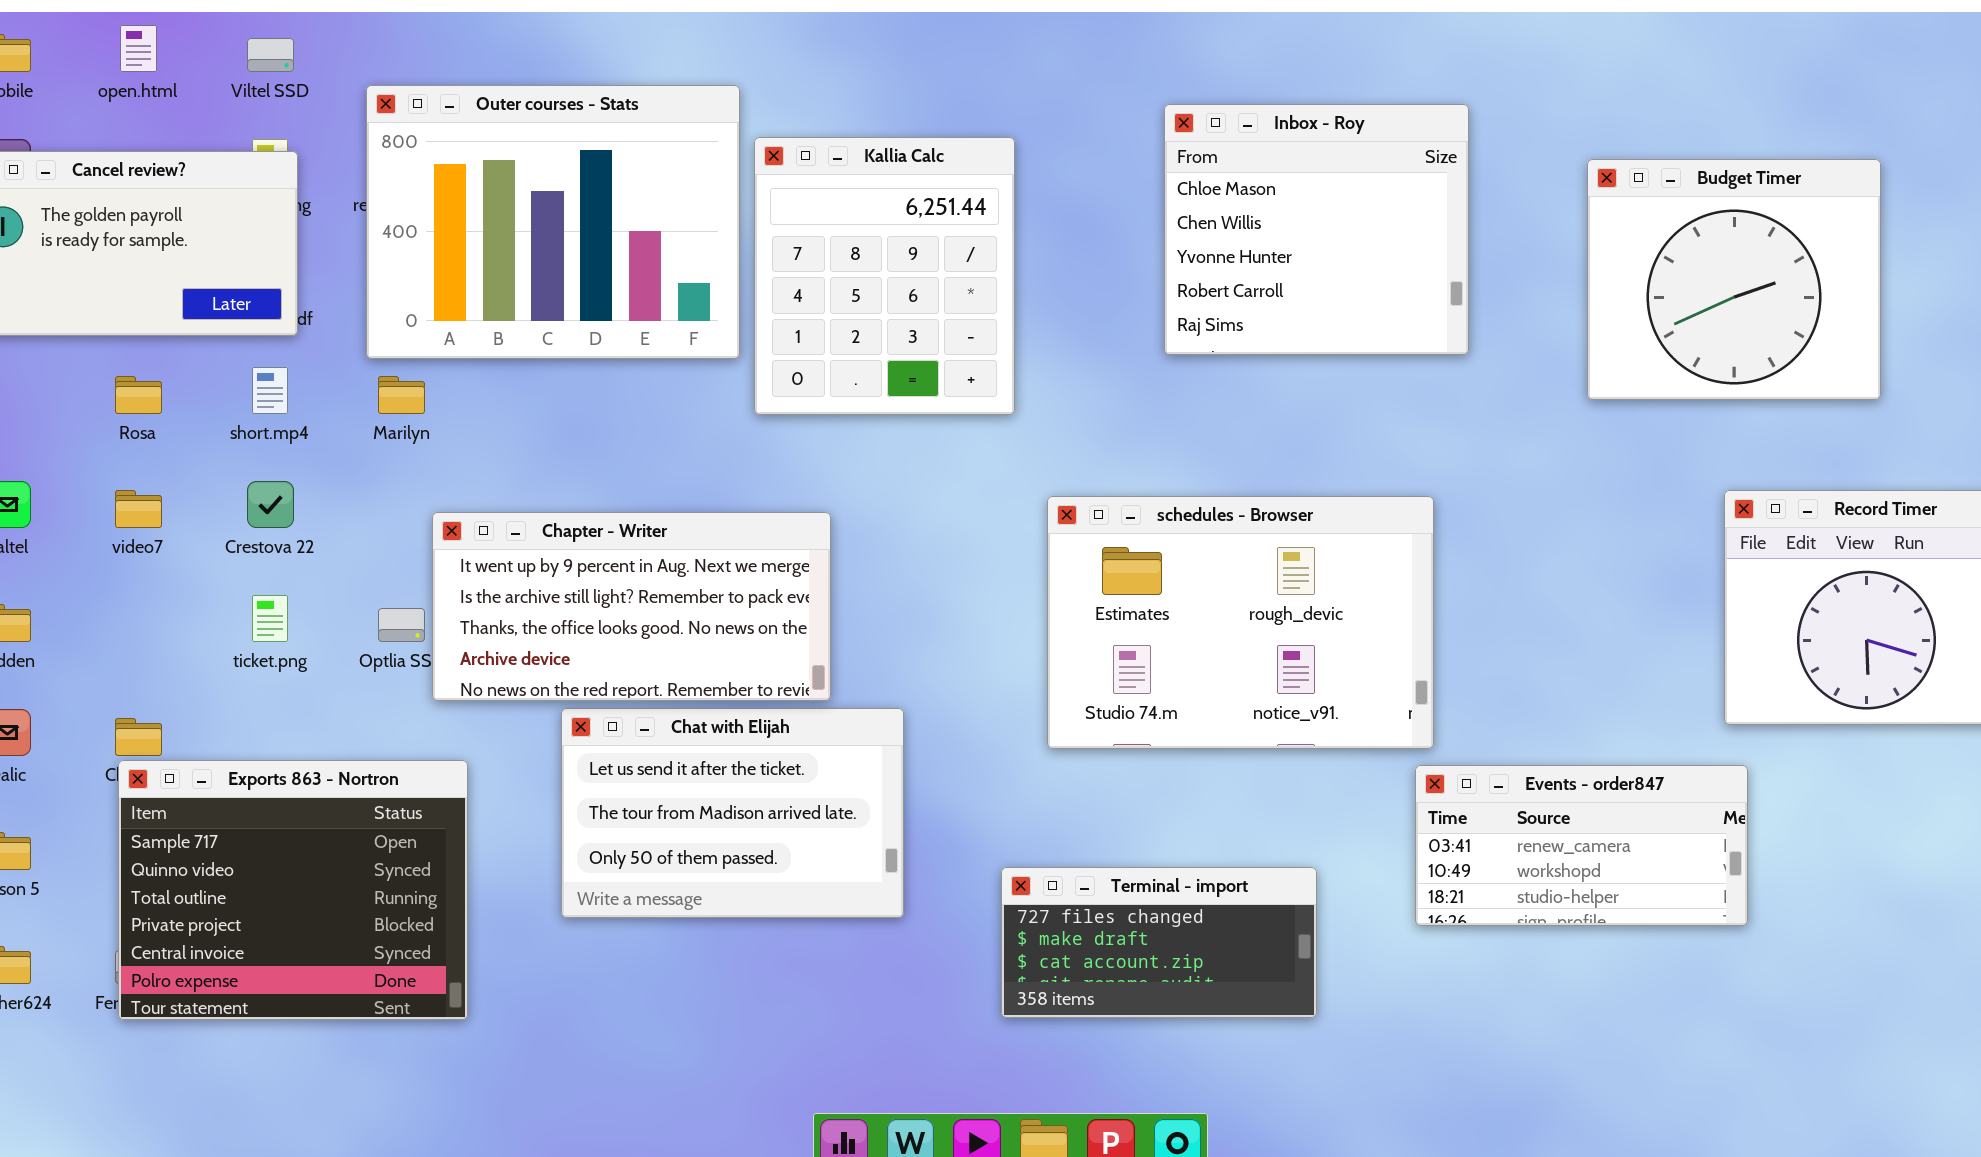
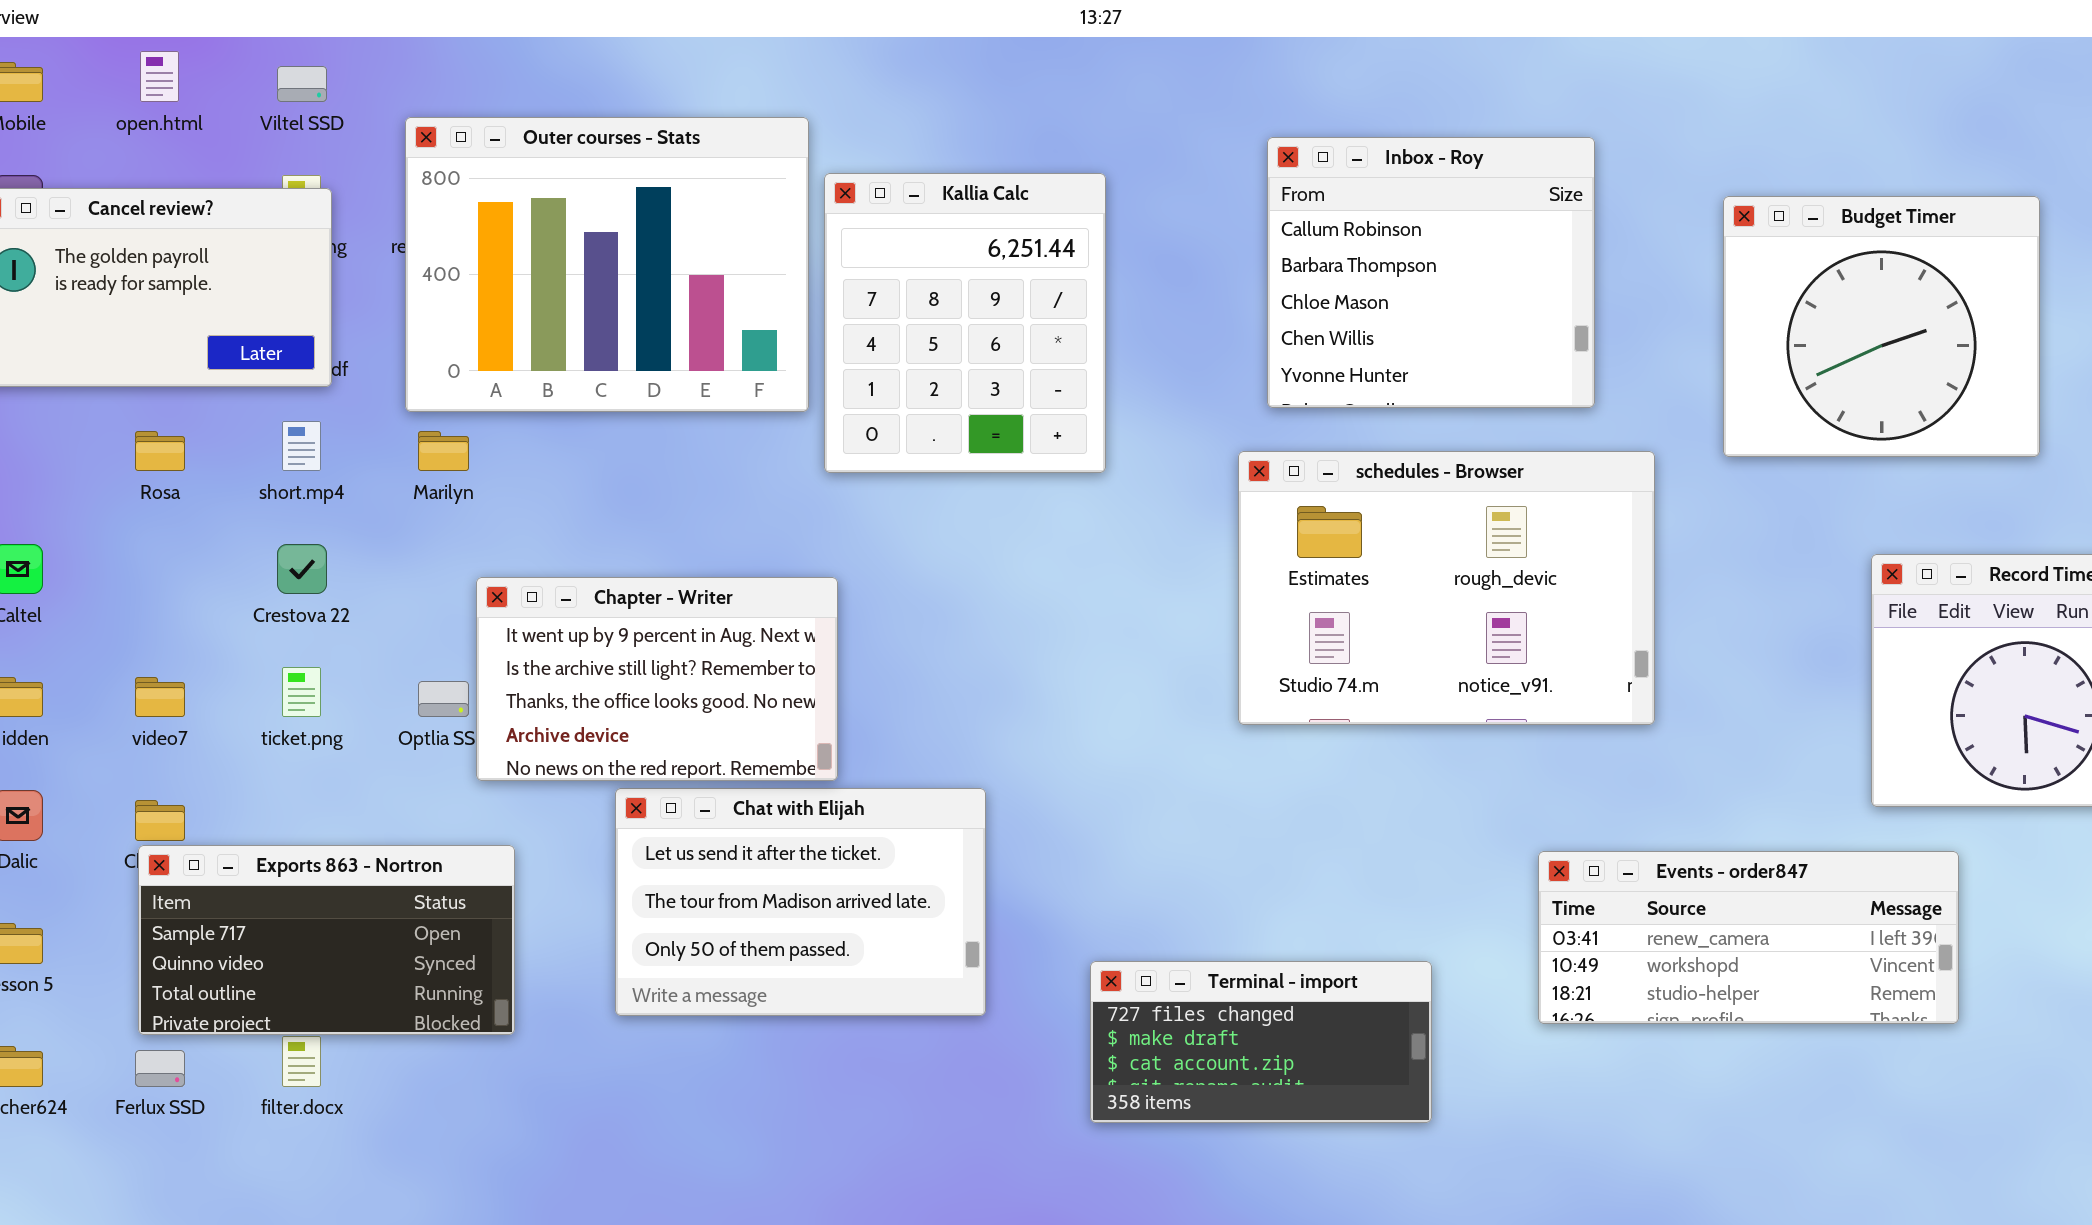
Inbox - Roy: [1164,104,1469,355] -> [1267,137,1595,408], scrolled up 2 rows
video7: [115,490,162,528] -> [135,677,185,717], moved
schedules - Browser: [1047,496,1434,749] -> [1238,451,1655,725], moved
Chapter - Writer: [432,512,831,701] -> [476,577,838,781], resized
Exports 863 - Nortron: [118,760,468,1020] -> [138,845,515,1035], resized
Events - order847: [1415,765,1748,926] -> [1538,851,1959,1024], resized

